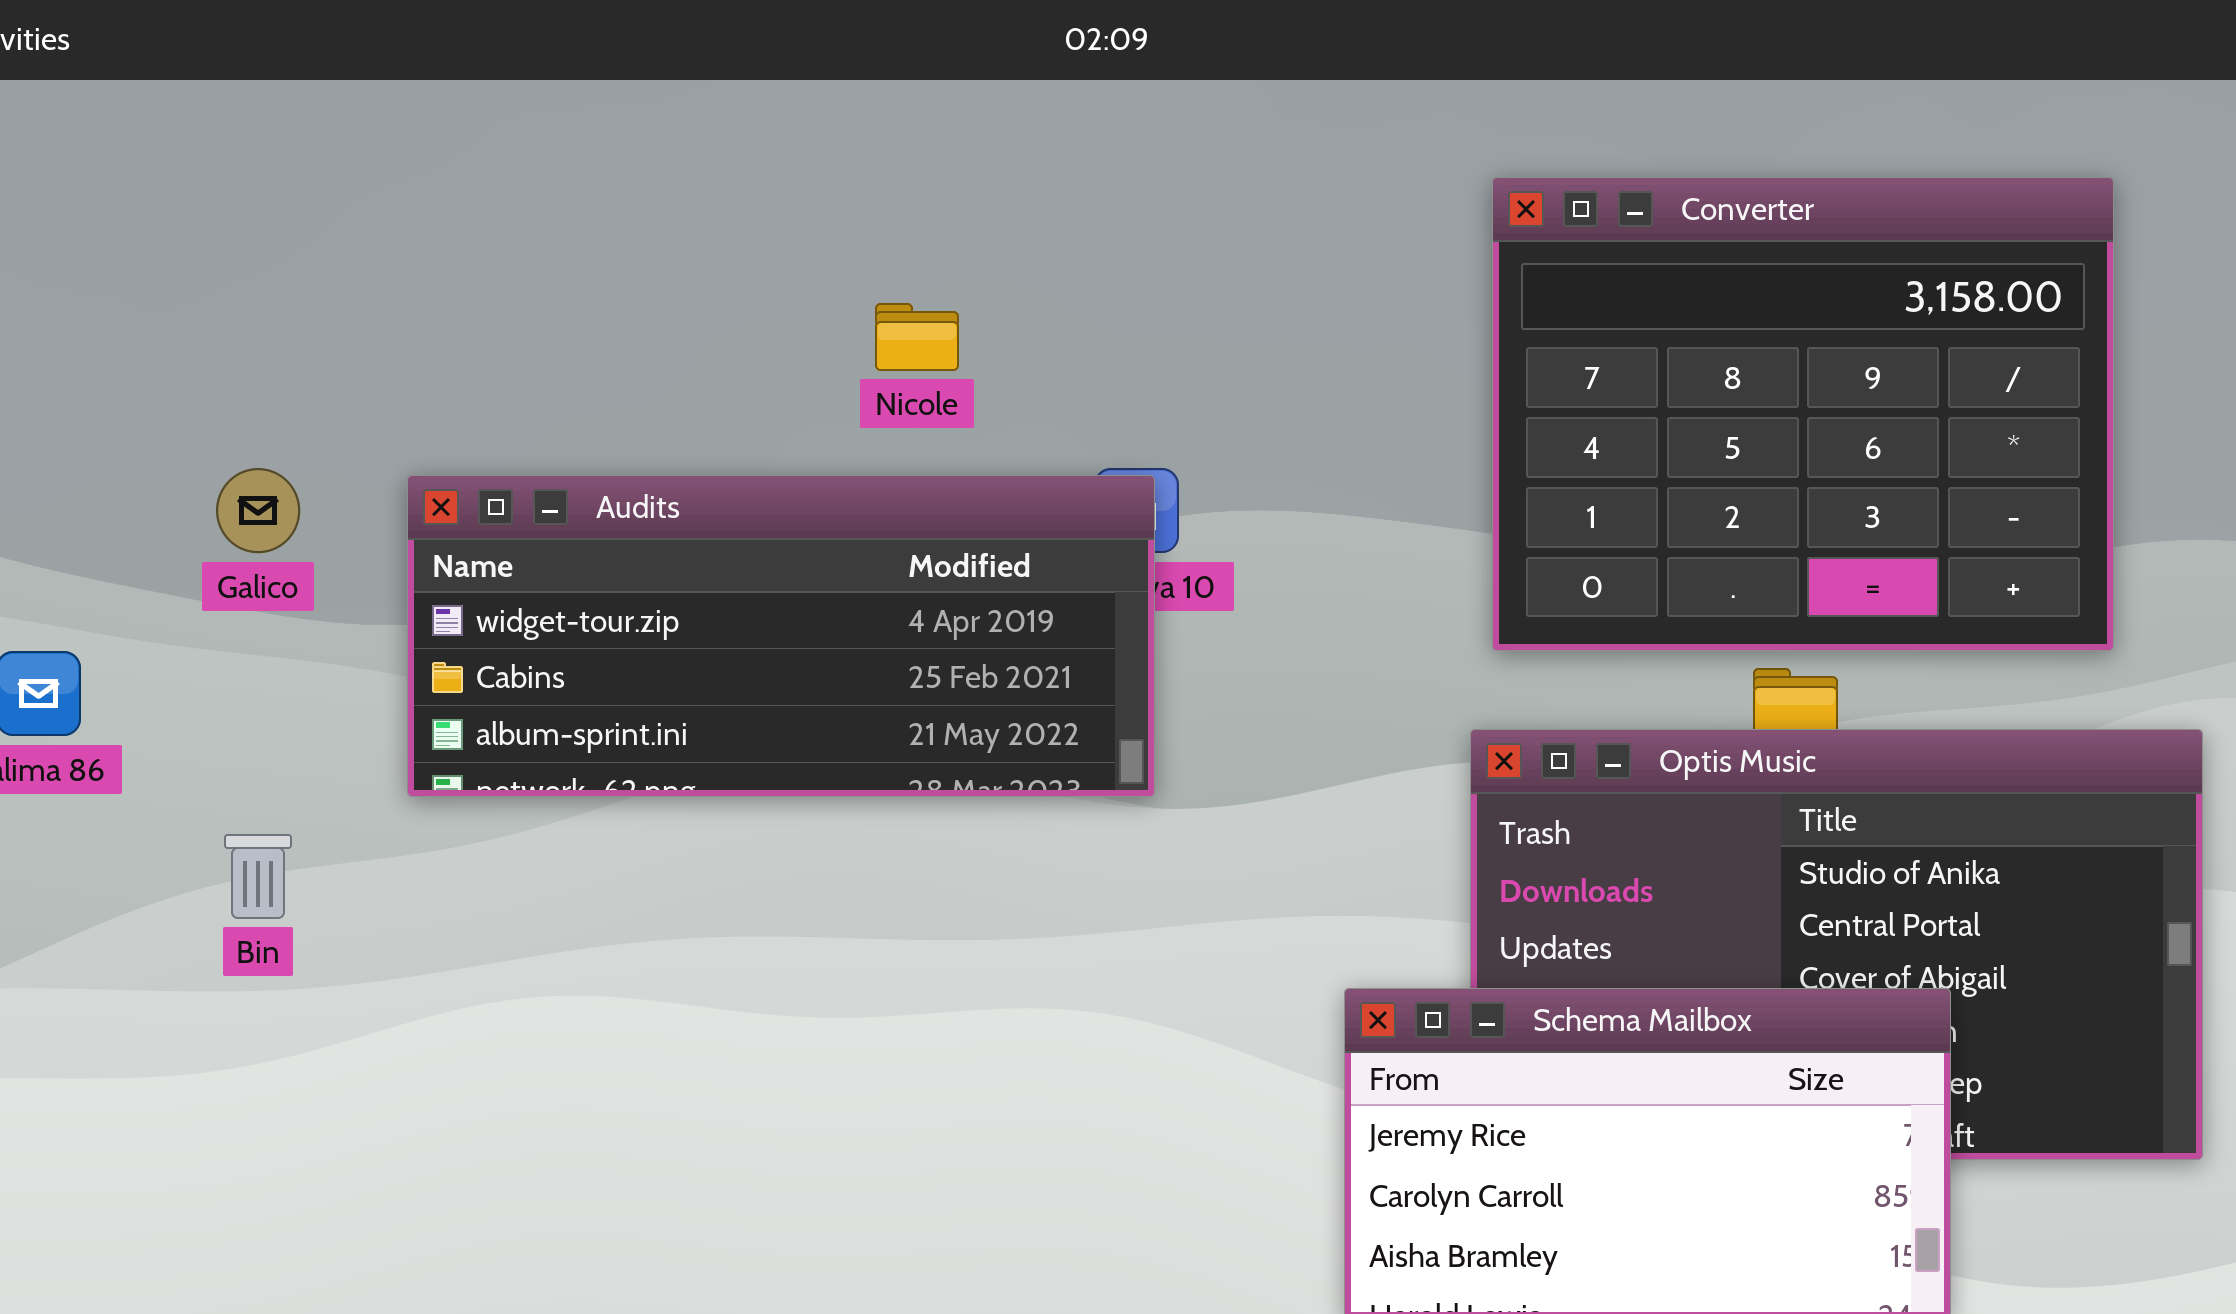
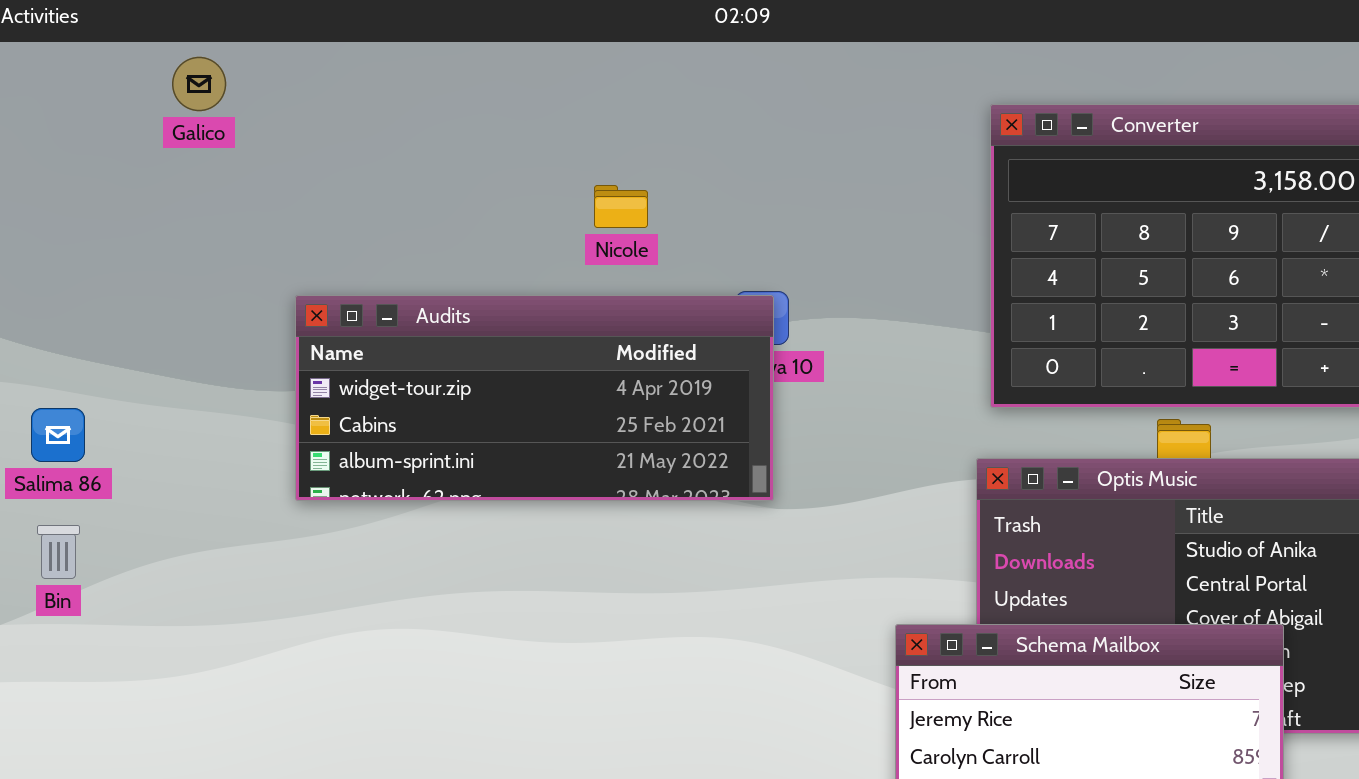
Galico: [216,468,300,553] -> [172,57,226,111], moved
Bin: [224,834,292,919] -> [37,525,80,579], moved

